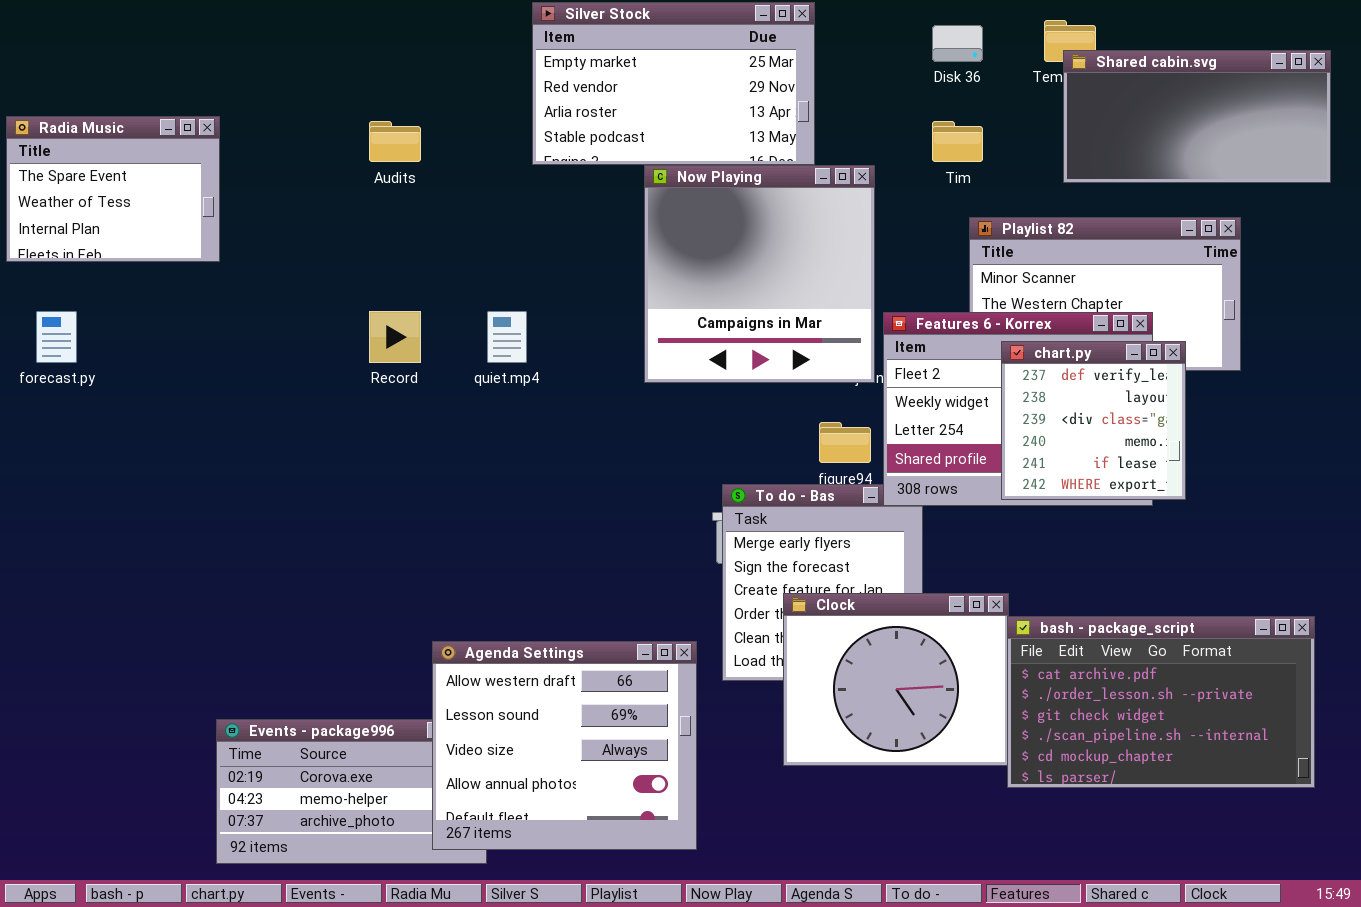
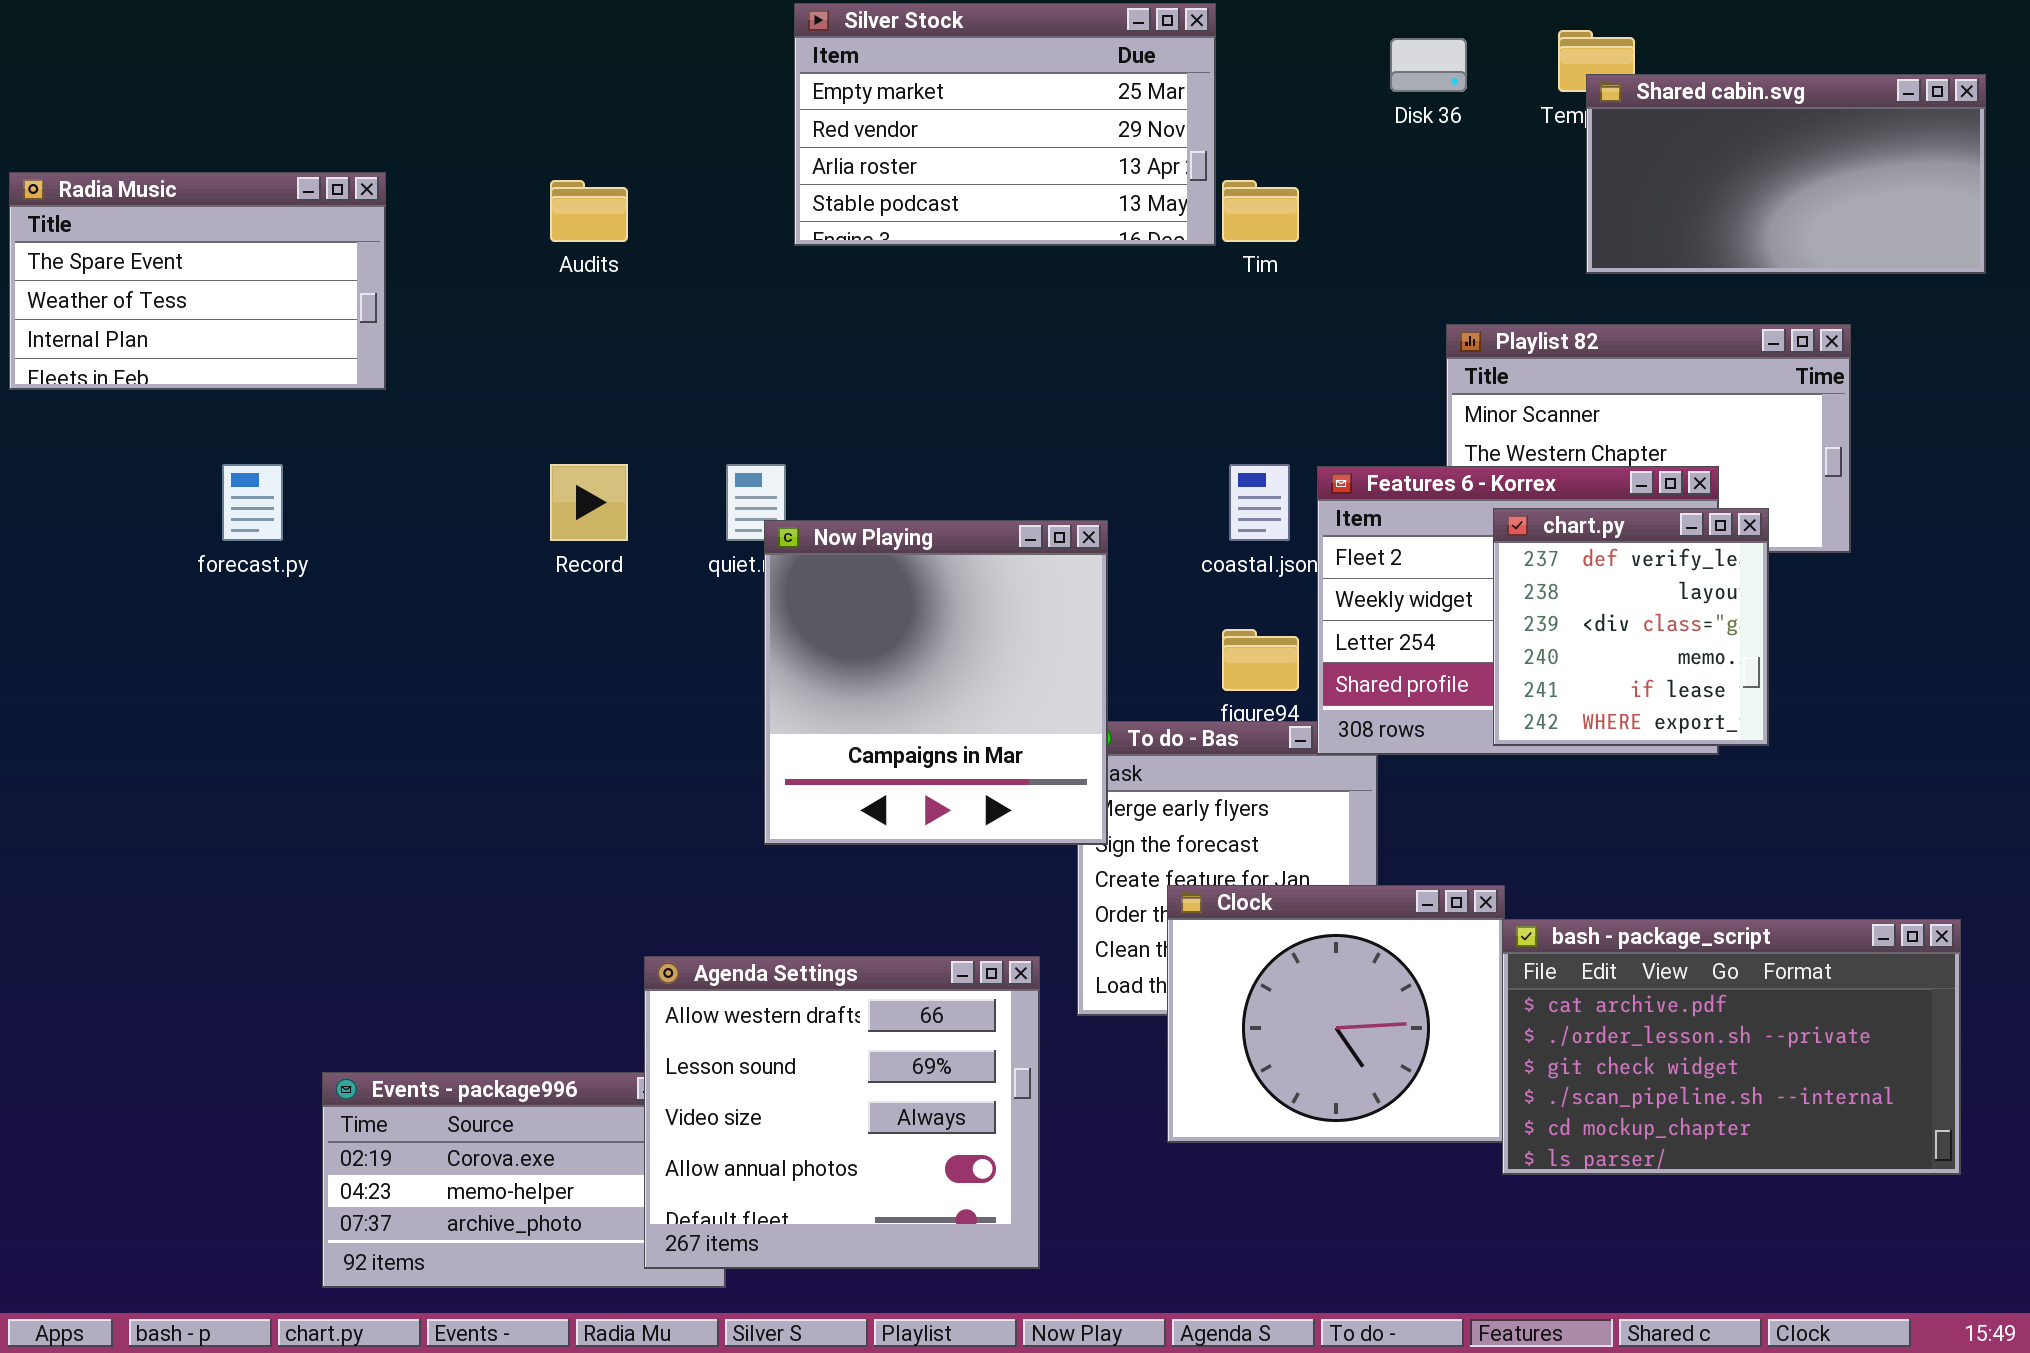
Radia Music: [6,116,220,262] -> [9,172,386,390], resized
Tim: [932,121,983,162] -> [1222,180,1299,242], moved
Now Playing: [644,165,875,383] -> [764,520,1108,845], moved
forecast.py: [36,311,77,363] -> [222,464,283,541], moved

